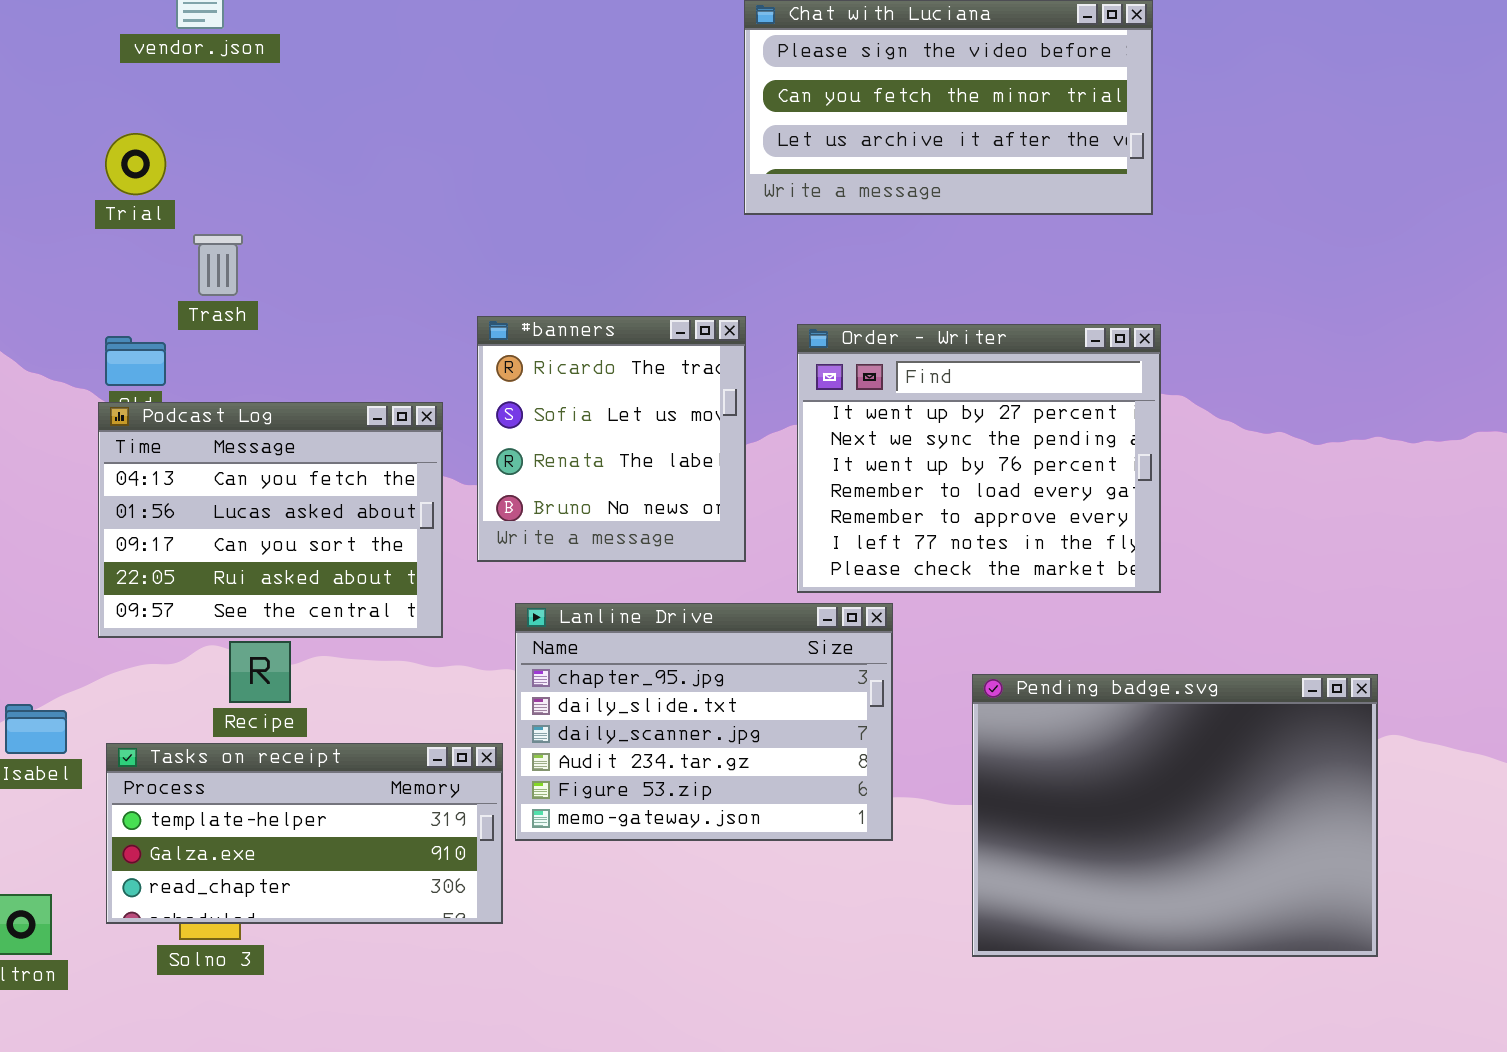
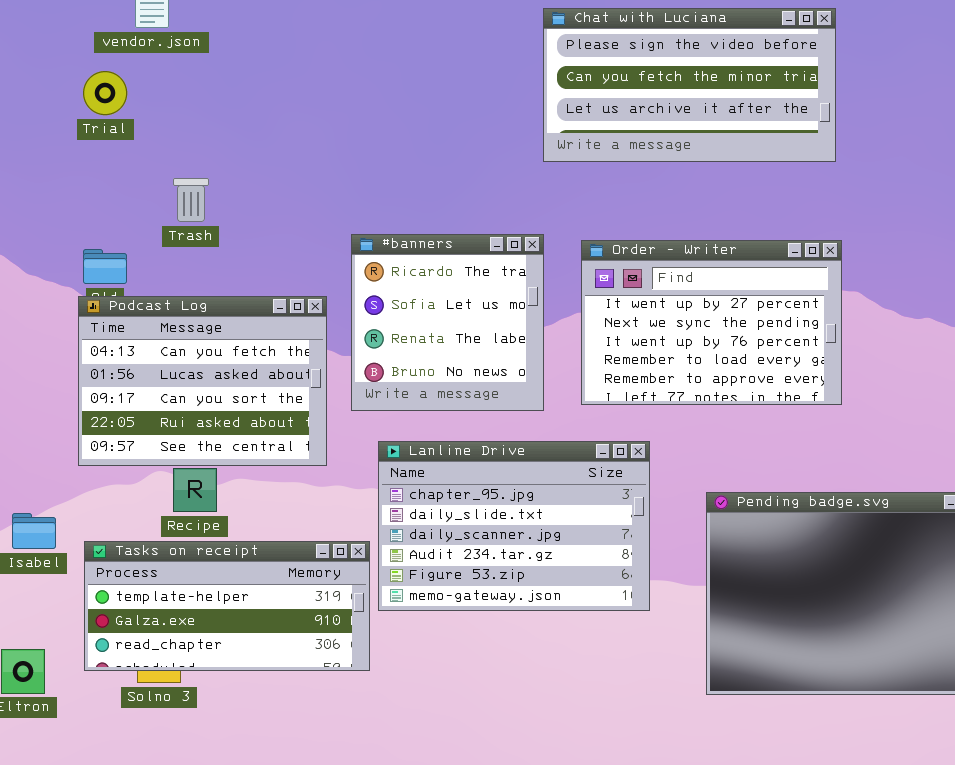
Trial: [105,133,166,195] -> [83,71,127,115], moved
Trash: [193,234,243,296] -> [173,178,209,222], moved
Order - Writer: [797,324,1161,593] -> [581,240,842,405], resized

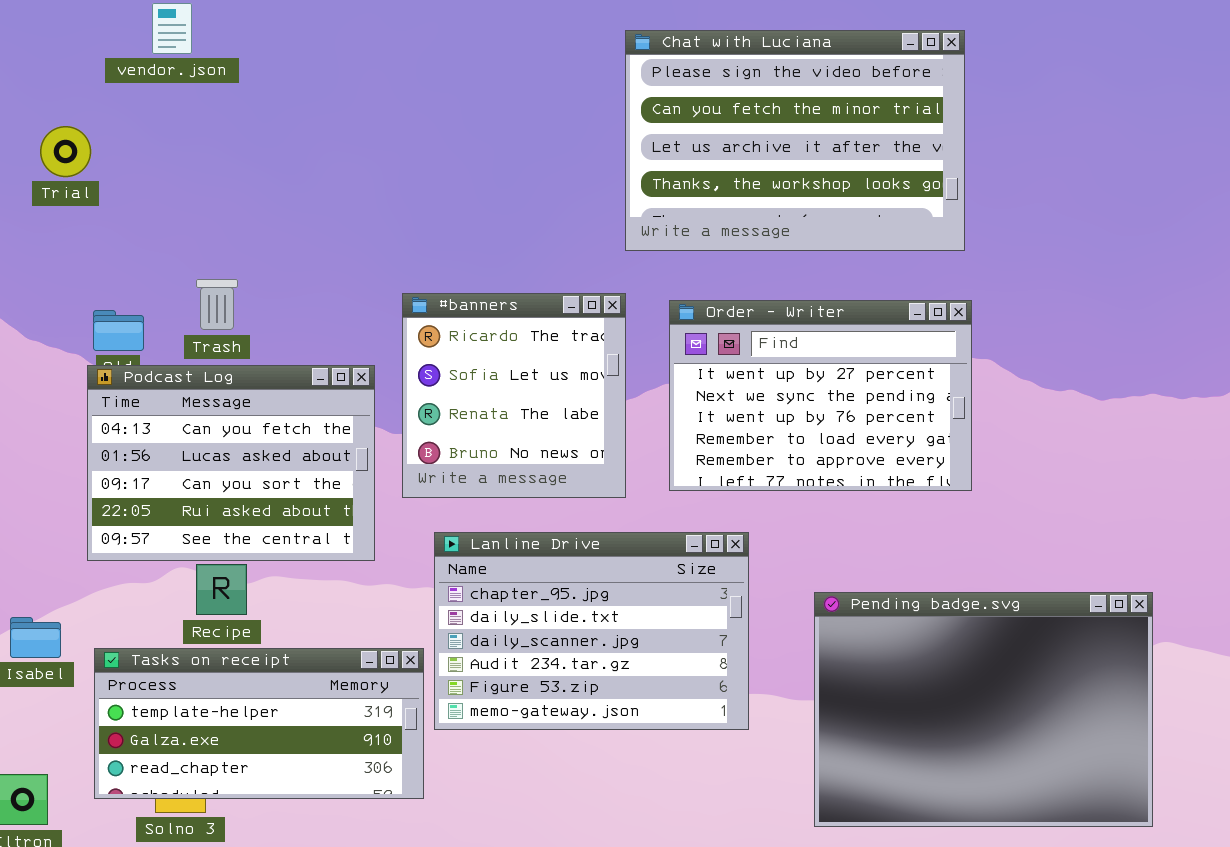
Chat with Luciana: [543,8,836,162] -> [625,30,965,251], resized
Trial: [83,71,127,115] -> [40,126,91,177], moved
Trash: [173,178,209,222] -> [196,279,238,330], moved

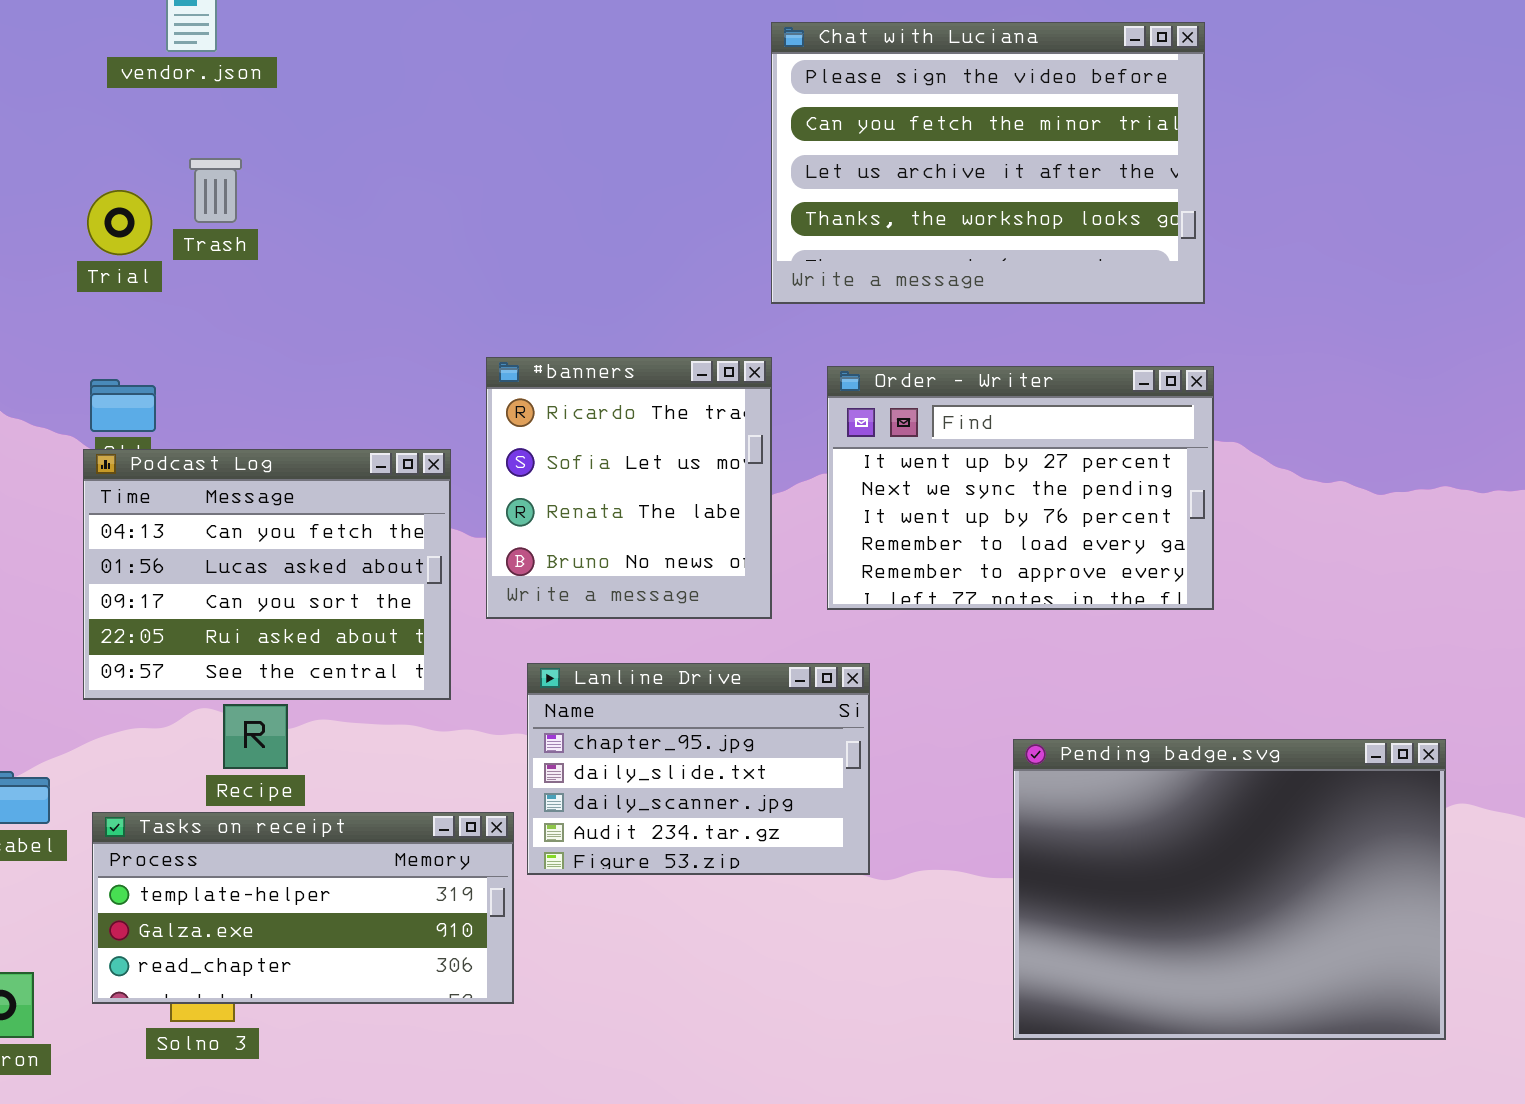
Trial: [40,126,91,177] -> [87,190,152,255], moved
Trash: [196,279,238,330] -> [189,158,242,223], moved
Lanline Drive: [434,532,749,730] -> [527,663,870,875], resized

